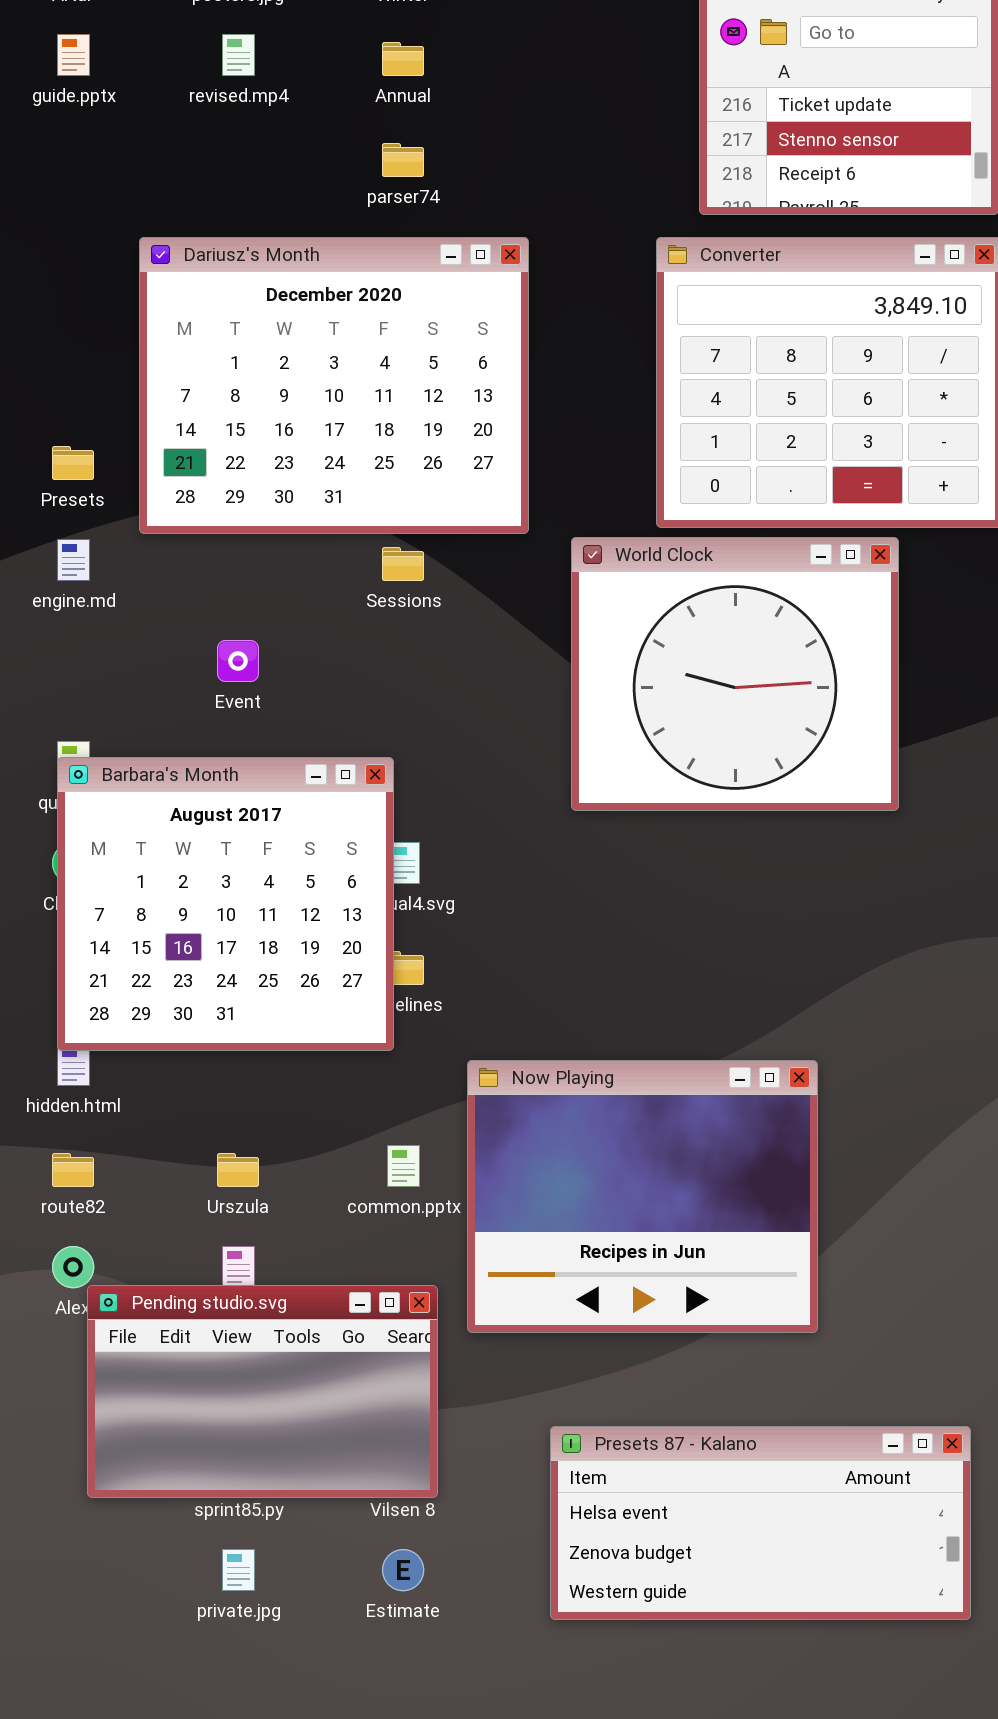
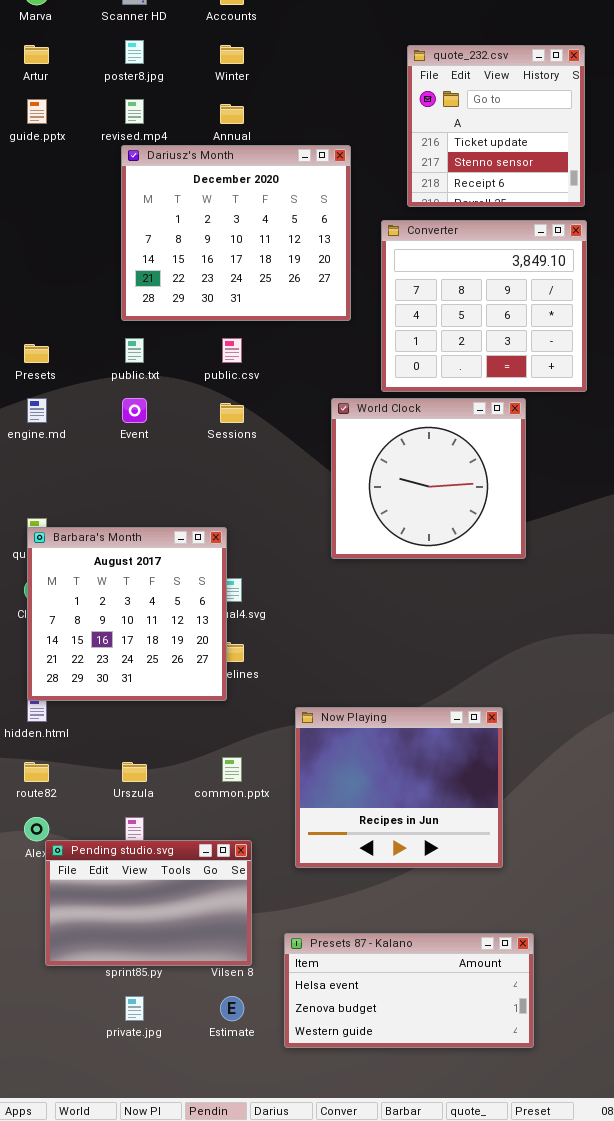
Dariusz's Month: [139,237,529,534] -> [121,145,351,321], moved
Event: [217,640,259,682] -> [122,398,147,423], moved
Now Playing: [467,1060,818,1333] -> [295,707,503,868], moved
Presets 87 - Kalano: [550,1426,971,1620] -> [284,933,534,1048], moved

